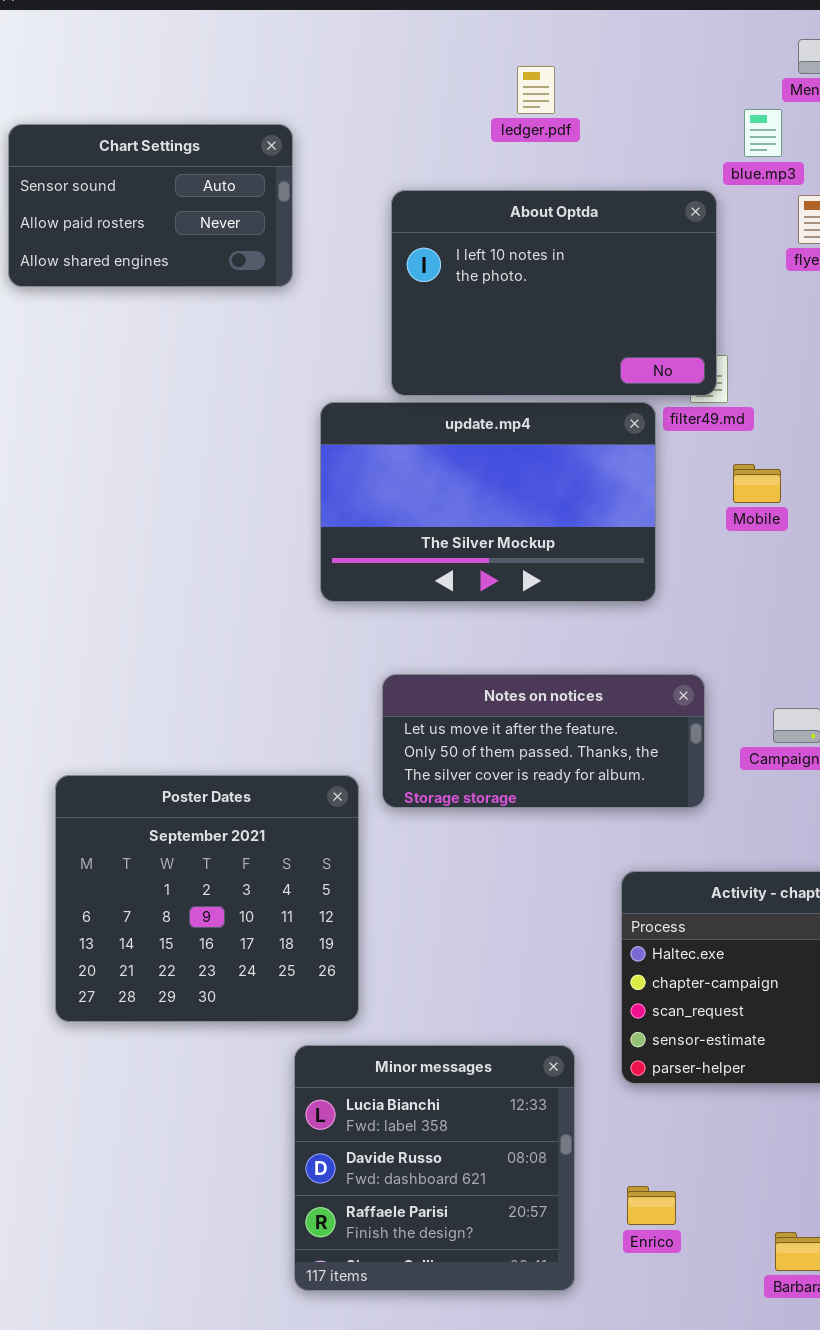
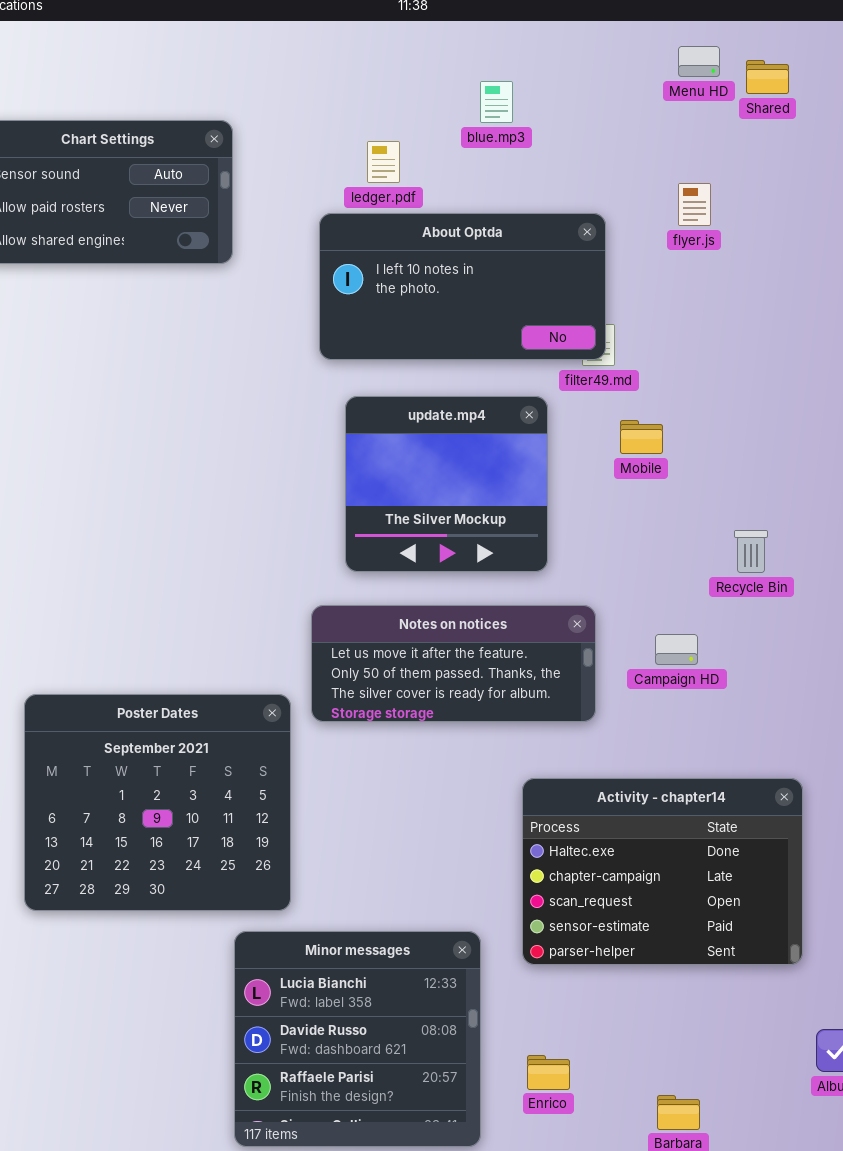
ledger.pdf: [517,66,555,114] -> [367,141,400,183], moved
blue.mp3: [744,109,782,157] -> [480,81,513,123], moved
About Optda: [391,190,717,396] -> [319,213,606,360], resized
update.mp4: [320,402,656,602] -> [345,396,548,572], moved, resized

